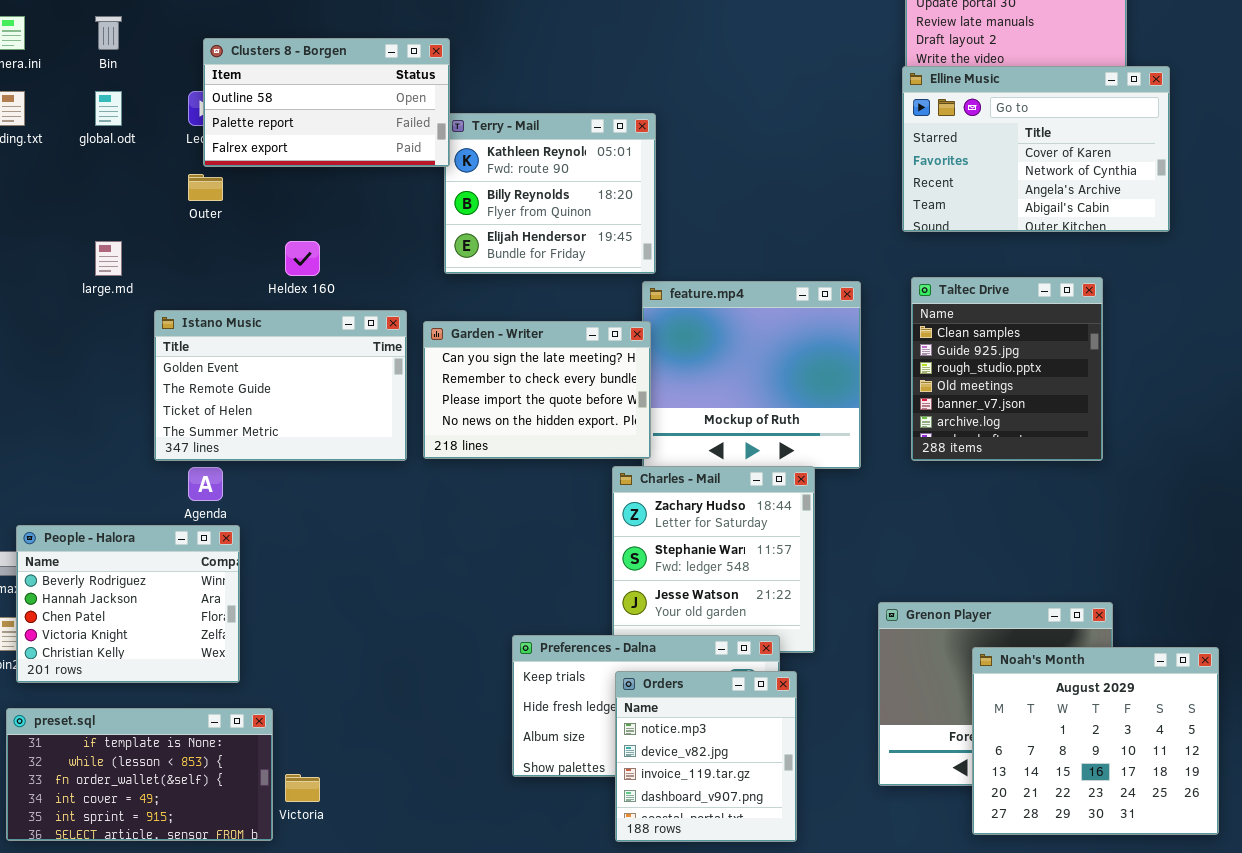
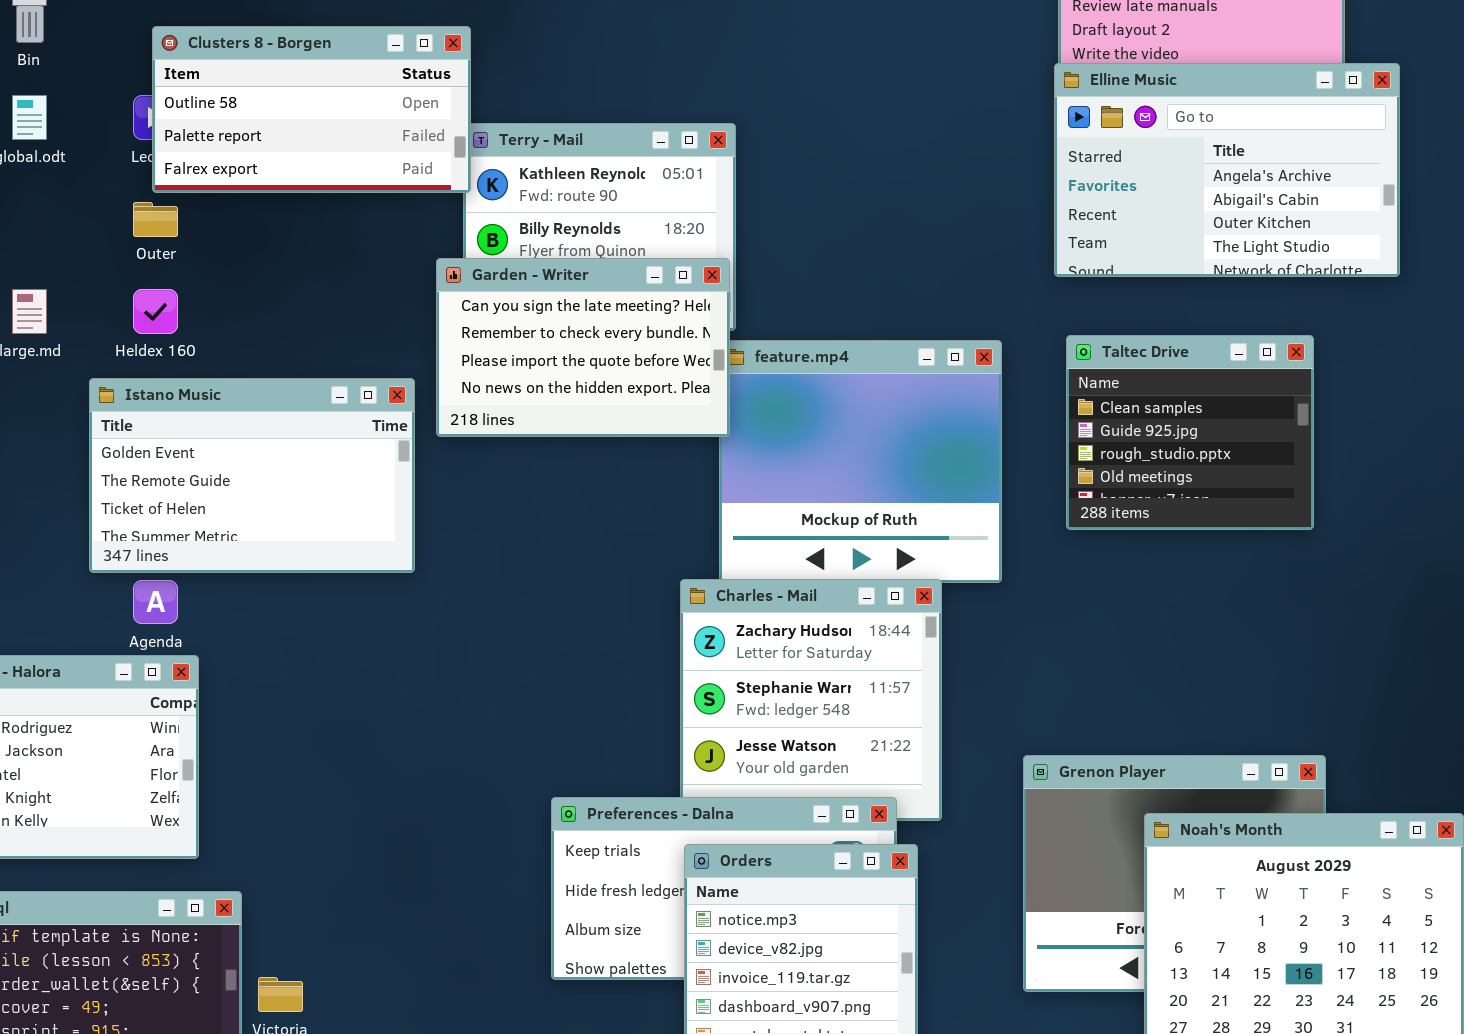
Elline Music: [902,66,1170,232] -> [1054,63,1400,277], scrolled down 2 rows
Heldex 160: [285,241,320,276] -> [133,289,178,334], moved
Taltec Drive: [911,277,1103,461] -> [1066,335,1314,530], resized
Garden - Writer: [423,321,651,459] -> [436,258,730,437], moved

